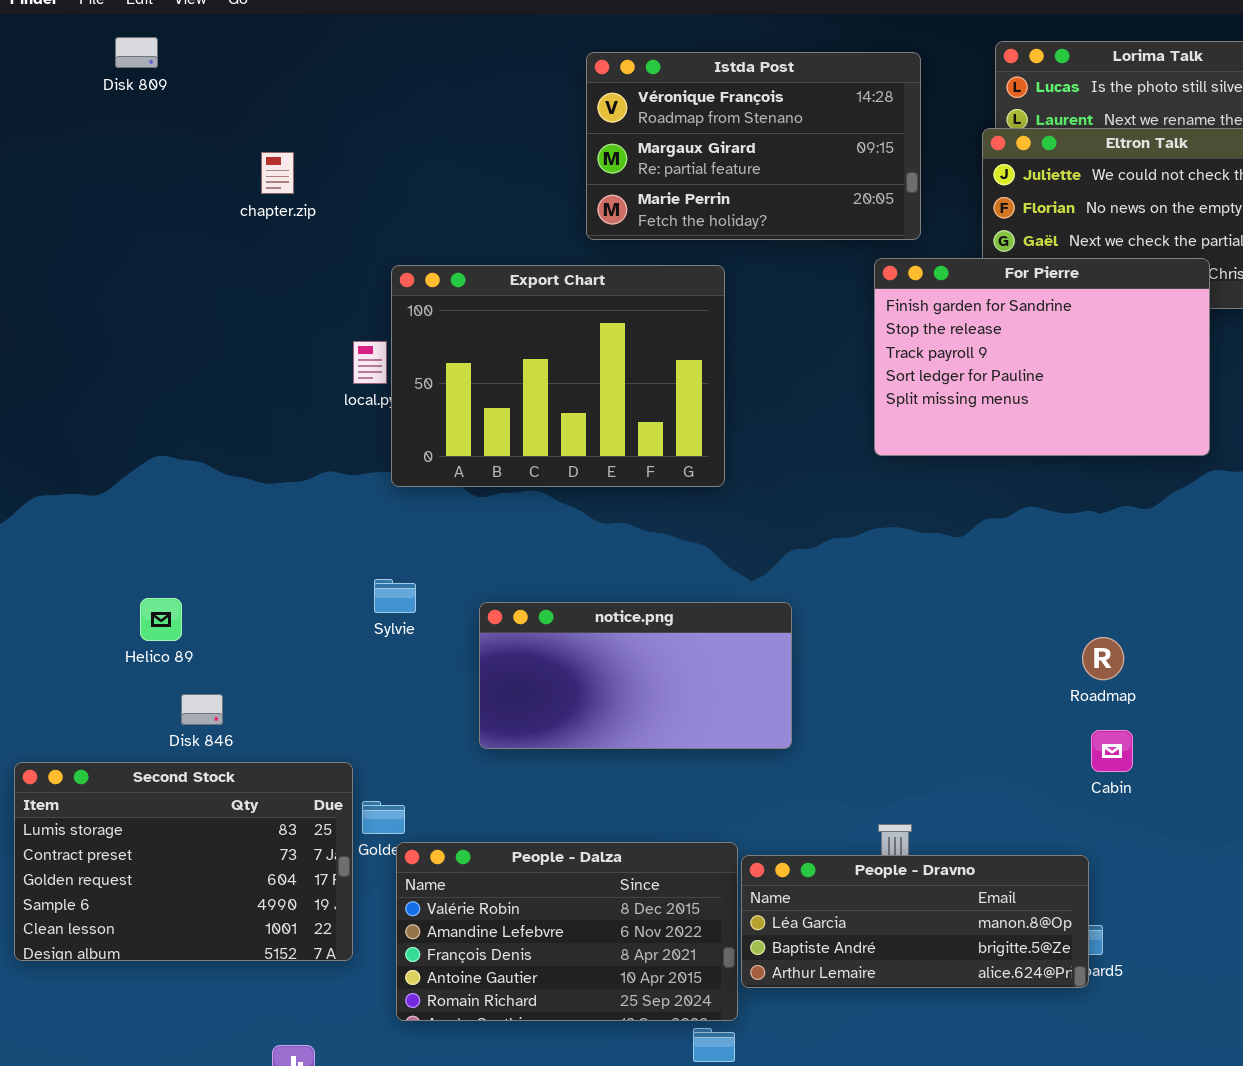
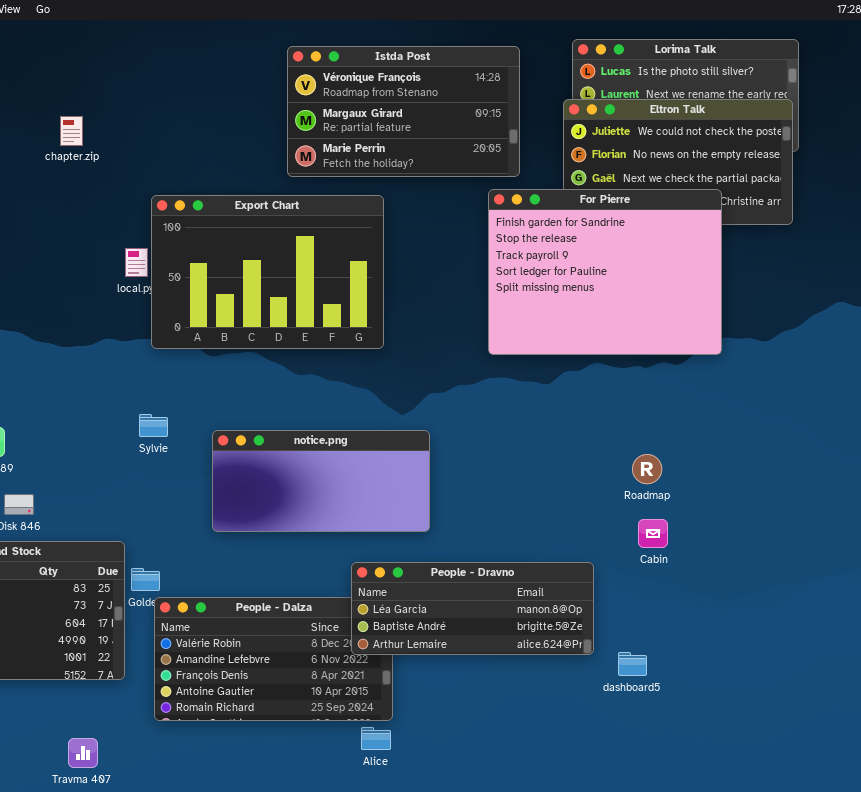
For Pierre: [874,258,1210,456] -> [488,189,722,355], resized
People - Dravno: [741,855,1089,988] -> [351,562,594,655], moved

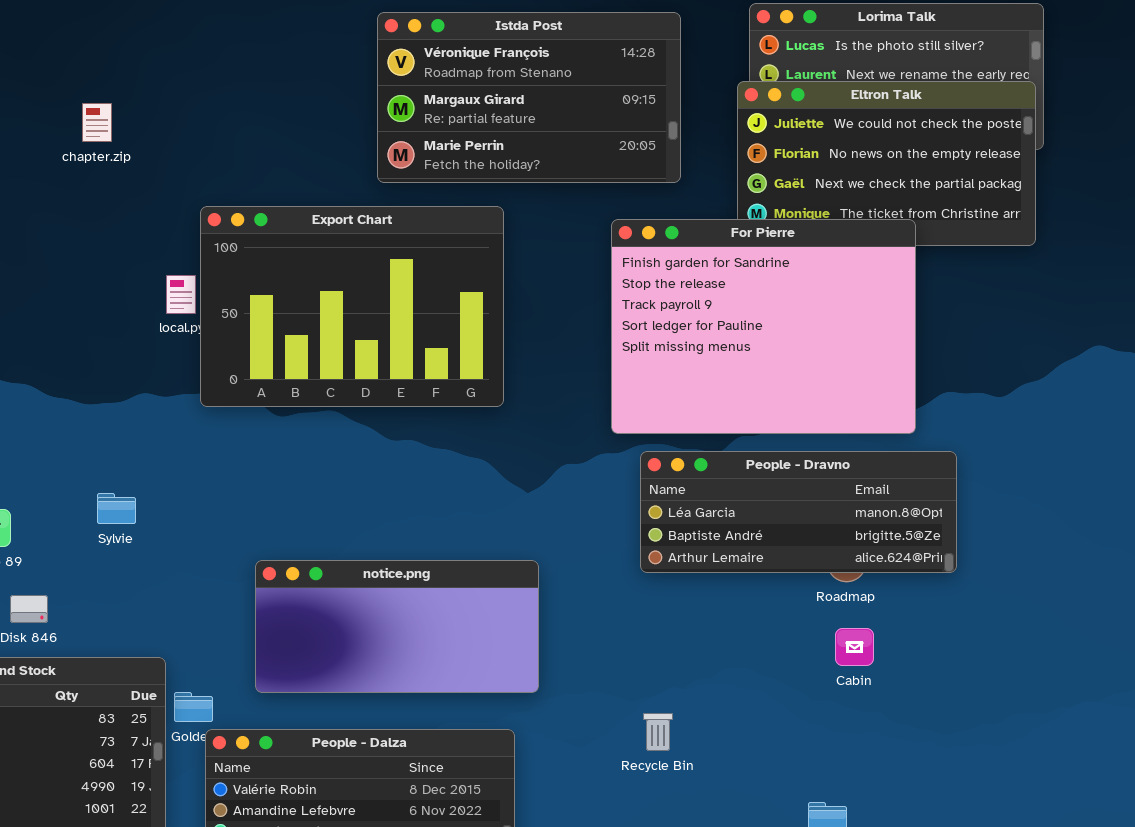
For Pierre: [488,189,722,355] -> [611,219,916,434], moved
Sylvie: [139,414,168,437] -> [97,493,136,524], moved
notice.png: [212,430,430,532] -> [255,560,539,693], moved
People - Dravno: [351,562,594,655] -> [640,451,957,573], moved

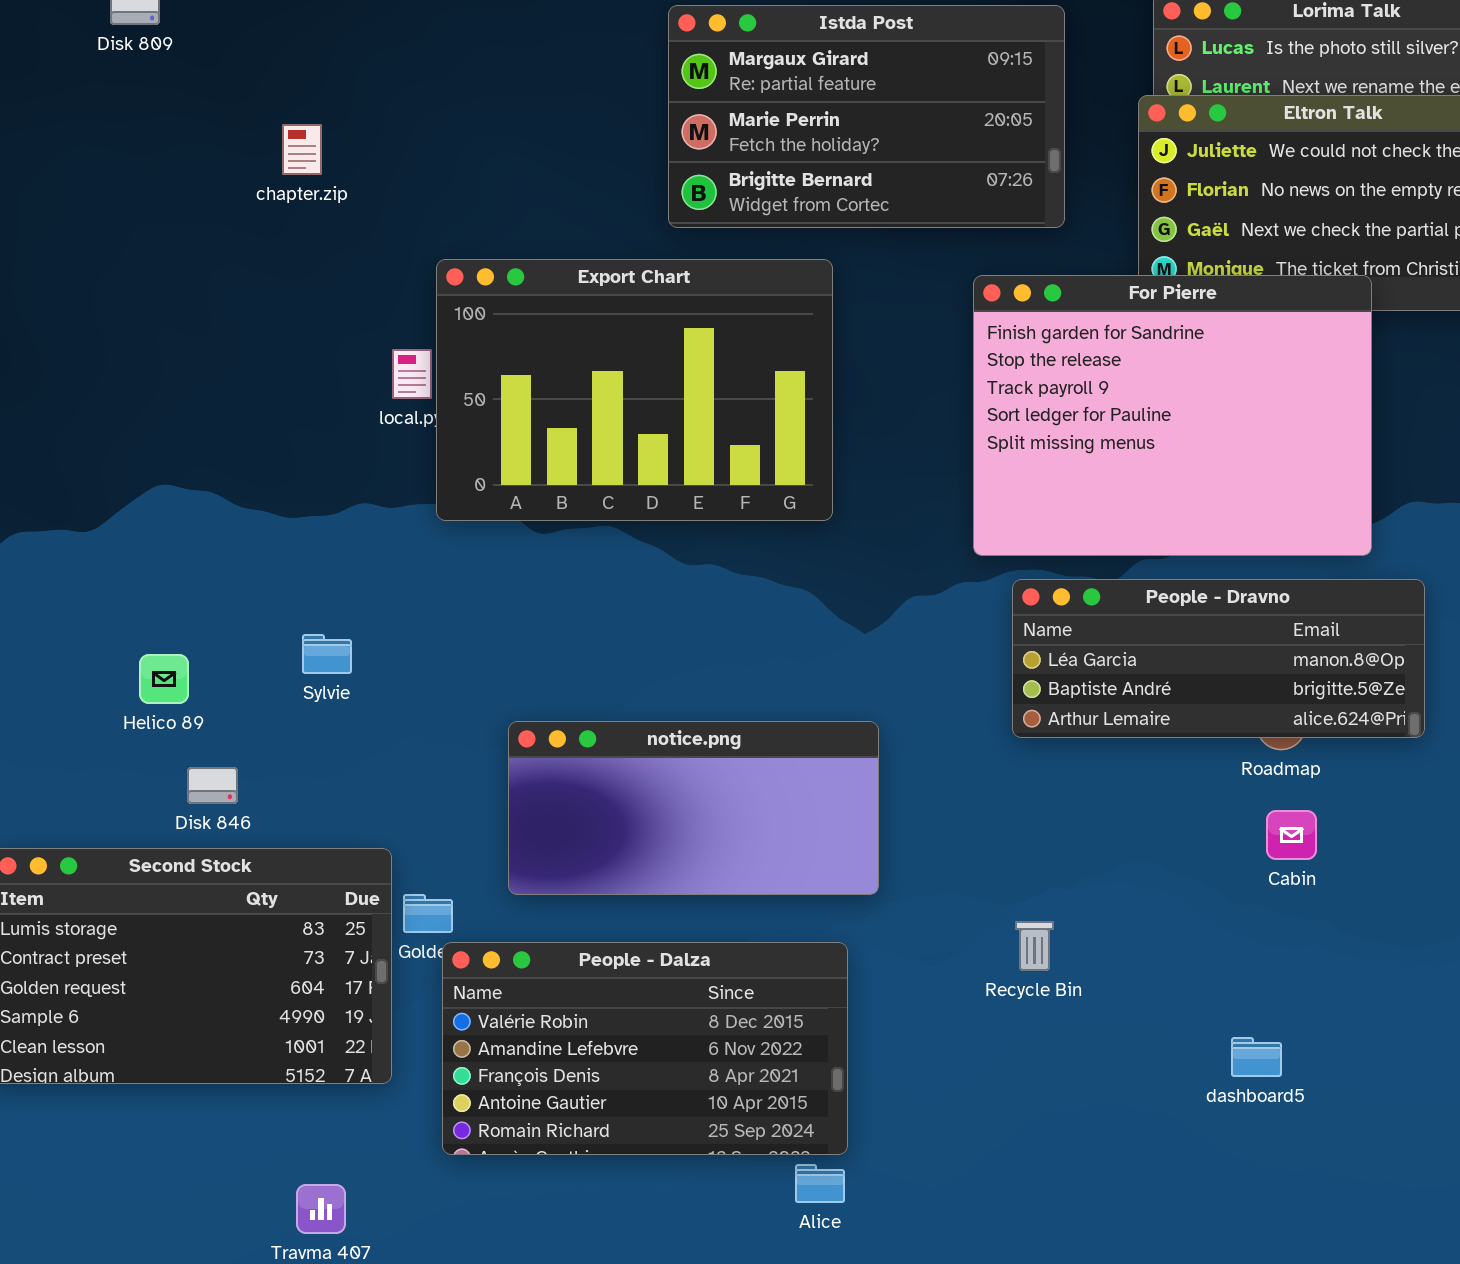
Istda Post: [377,12,681,183] -> [668,5,1065,228], scrolled down 1 row

